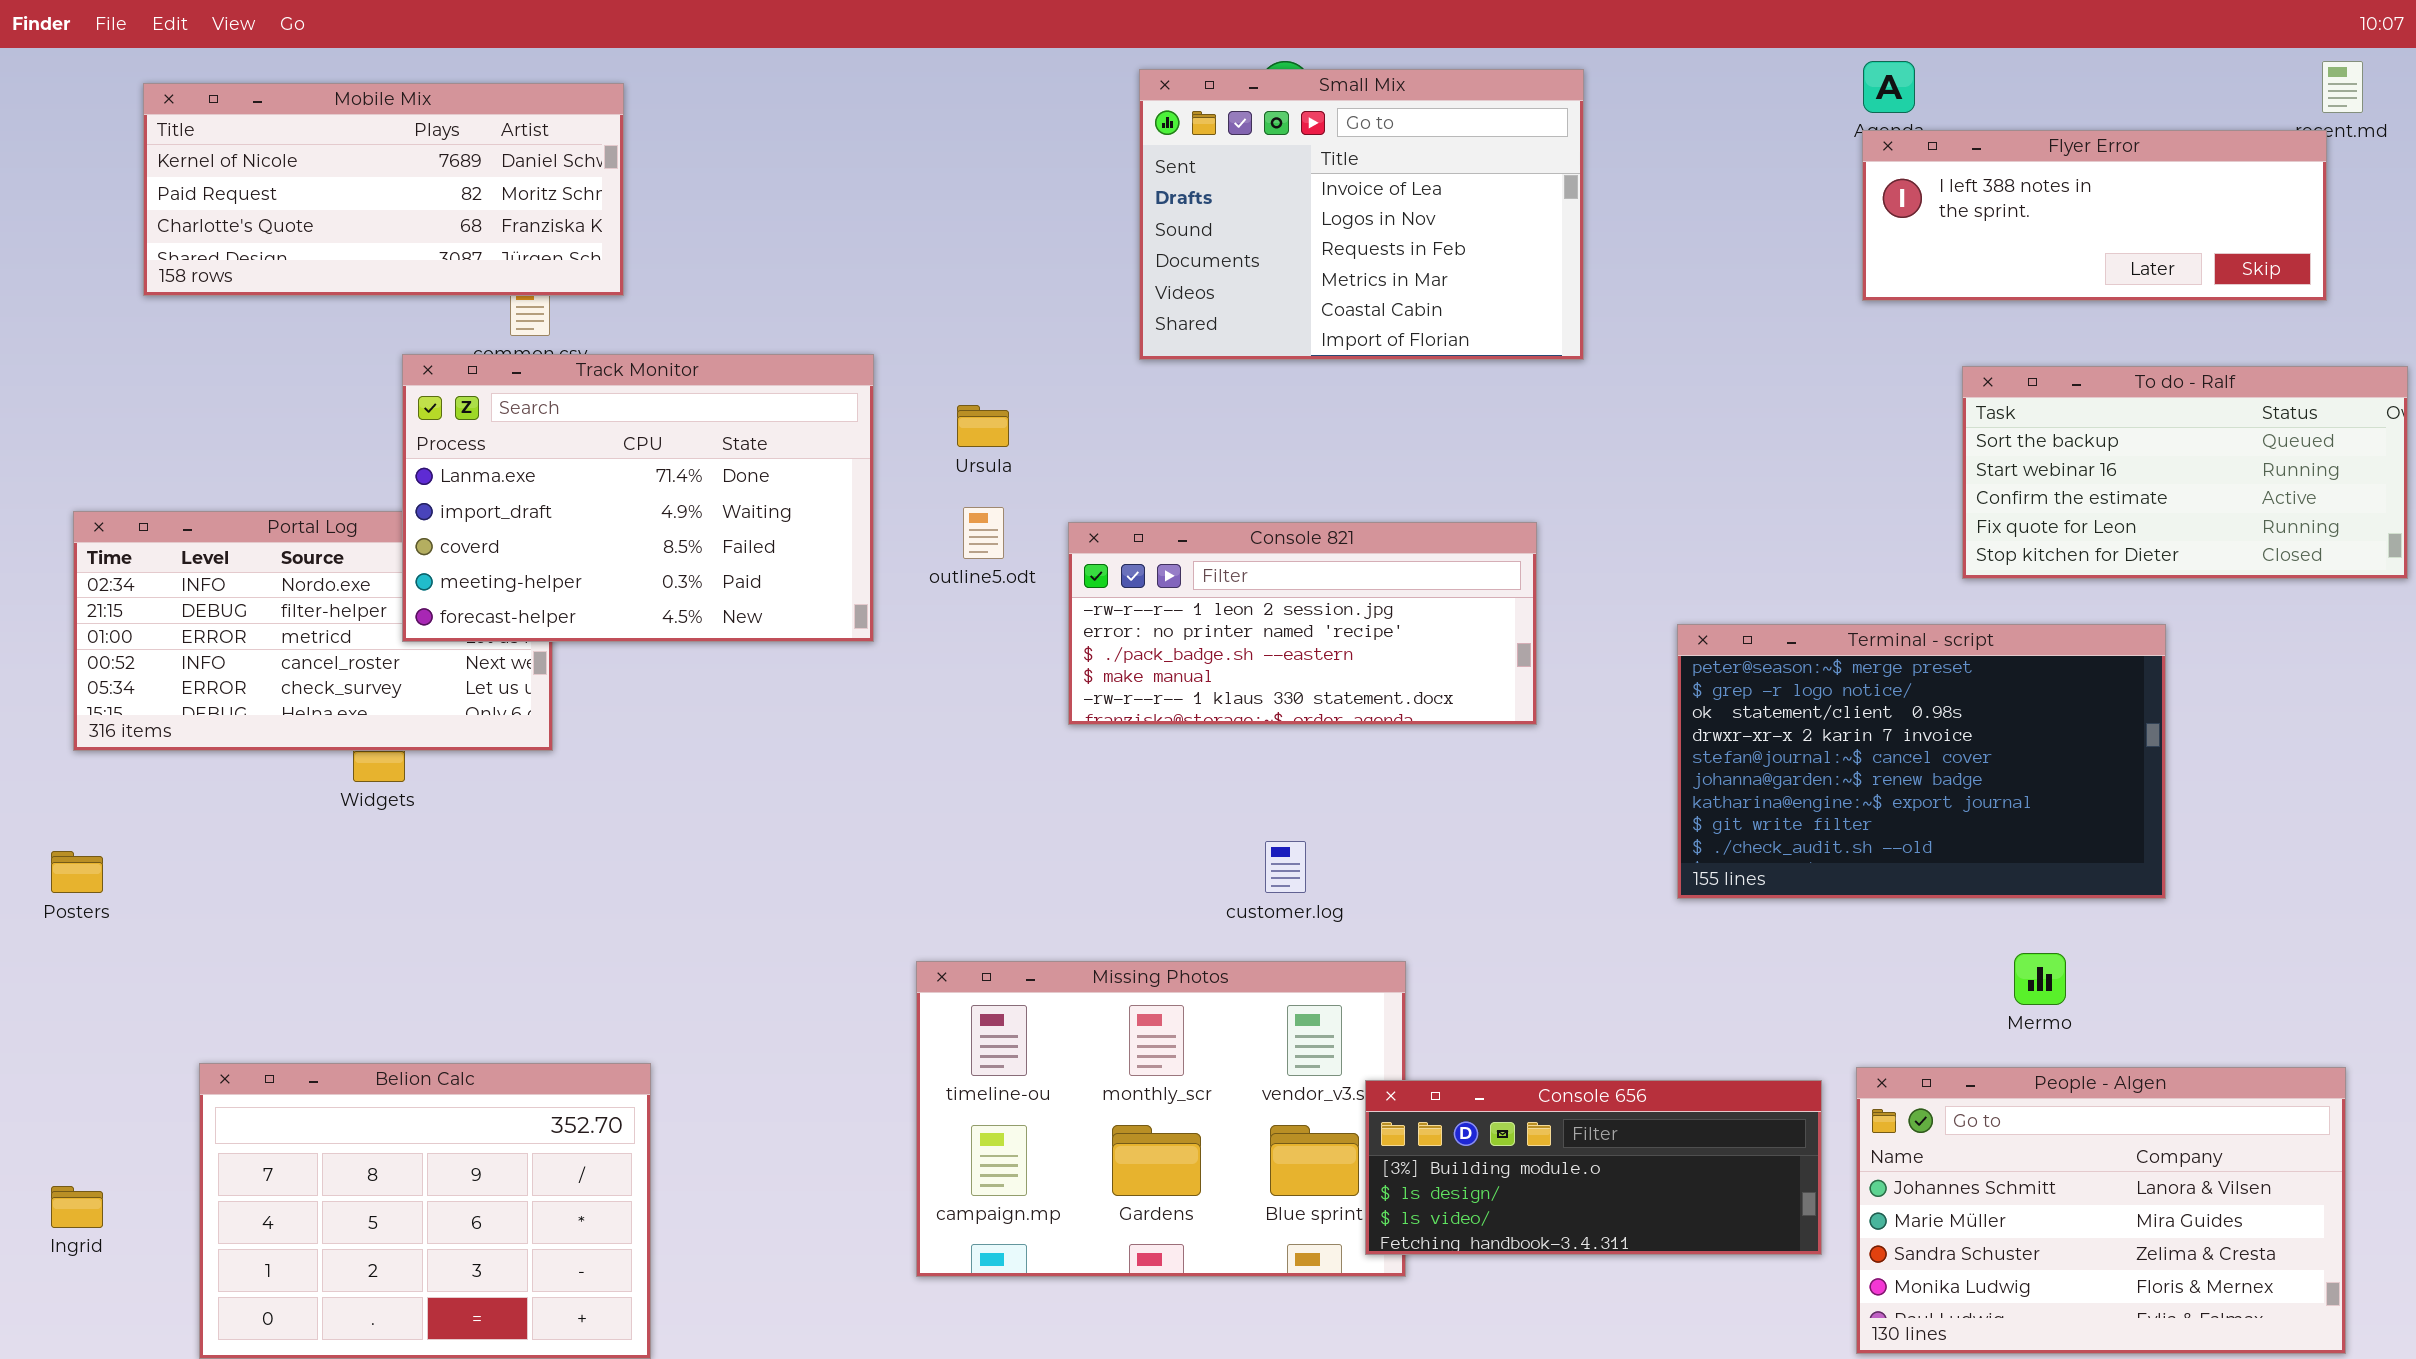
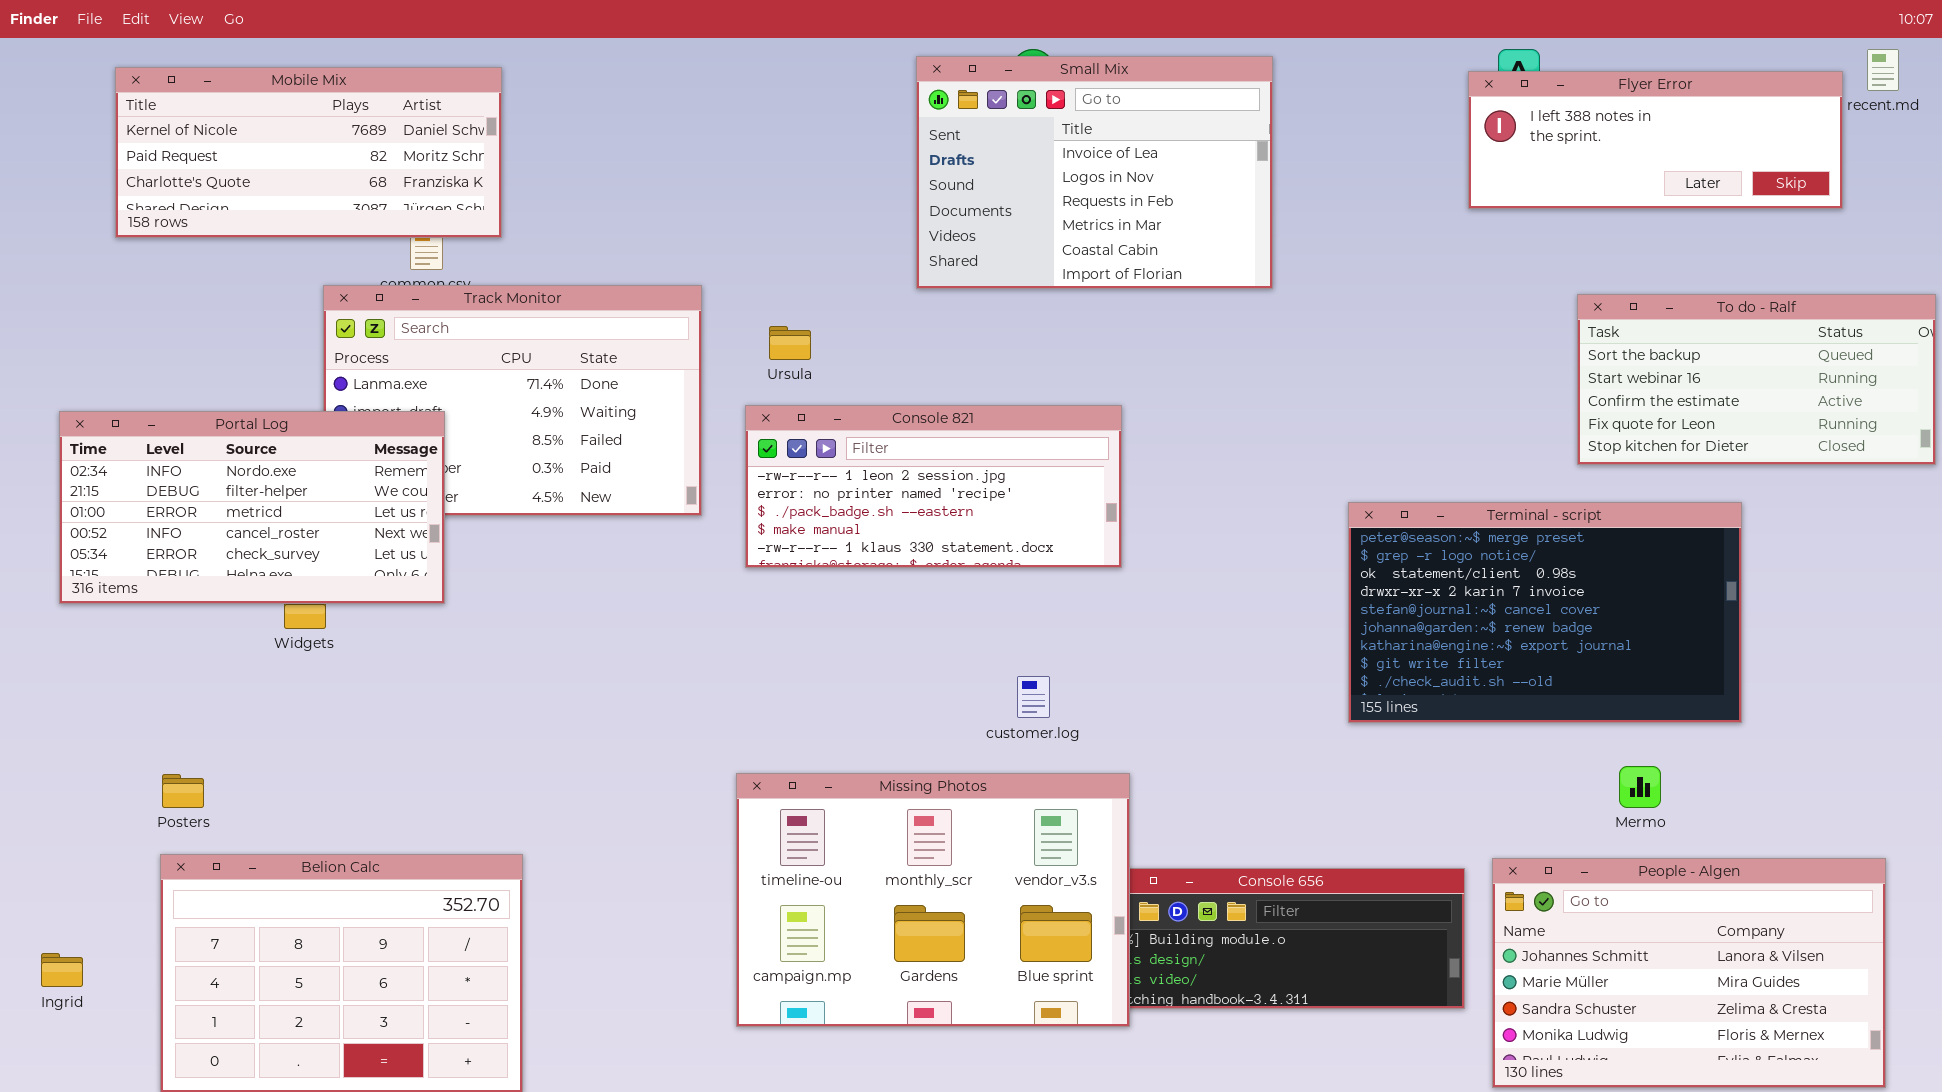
Flyer Error: [1862,130,2327,301] -> [1468,71,1843,209], moved
Portal Log: [73,511,553,751] -> [59,411,445,604], raised
Console 821: [1068,522,1537,725] -> [745,405,1122,568], moved
Posters: [51,851,103,893] -> [162,774,204,808], moved
Missing Photos: [916,961,1406,1277] -> [736,773,1130,1027], raised

